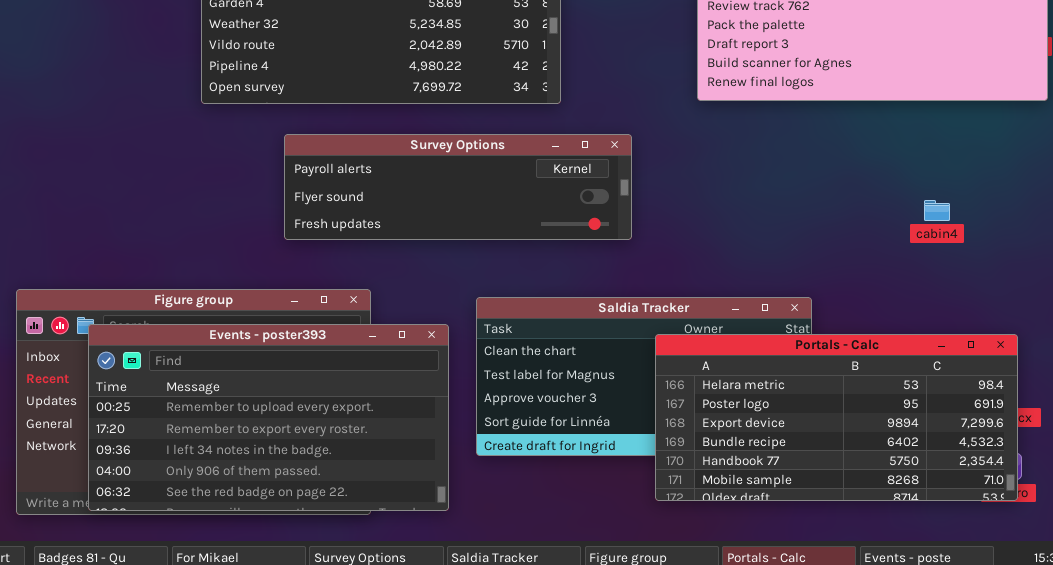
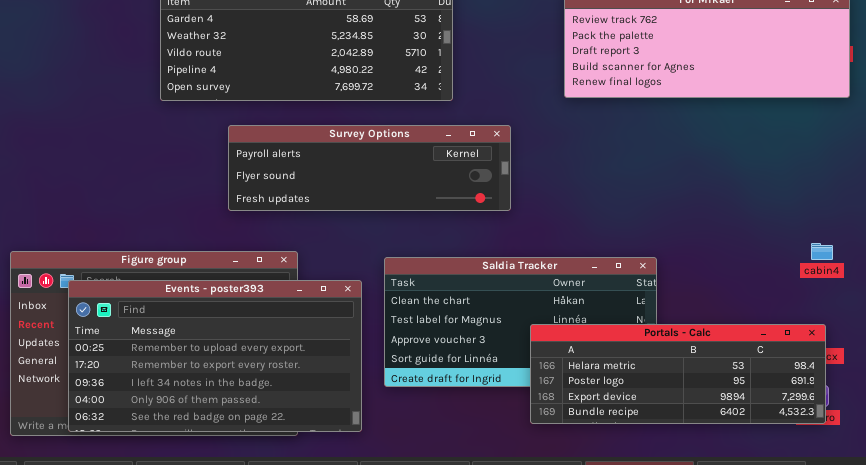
cabin4: [924,200,950,221] -> [811,243,833,260], moved
Portals - Calc: [655,334,1018,501] -> [530,324,826,424], resized

